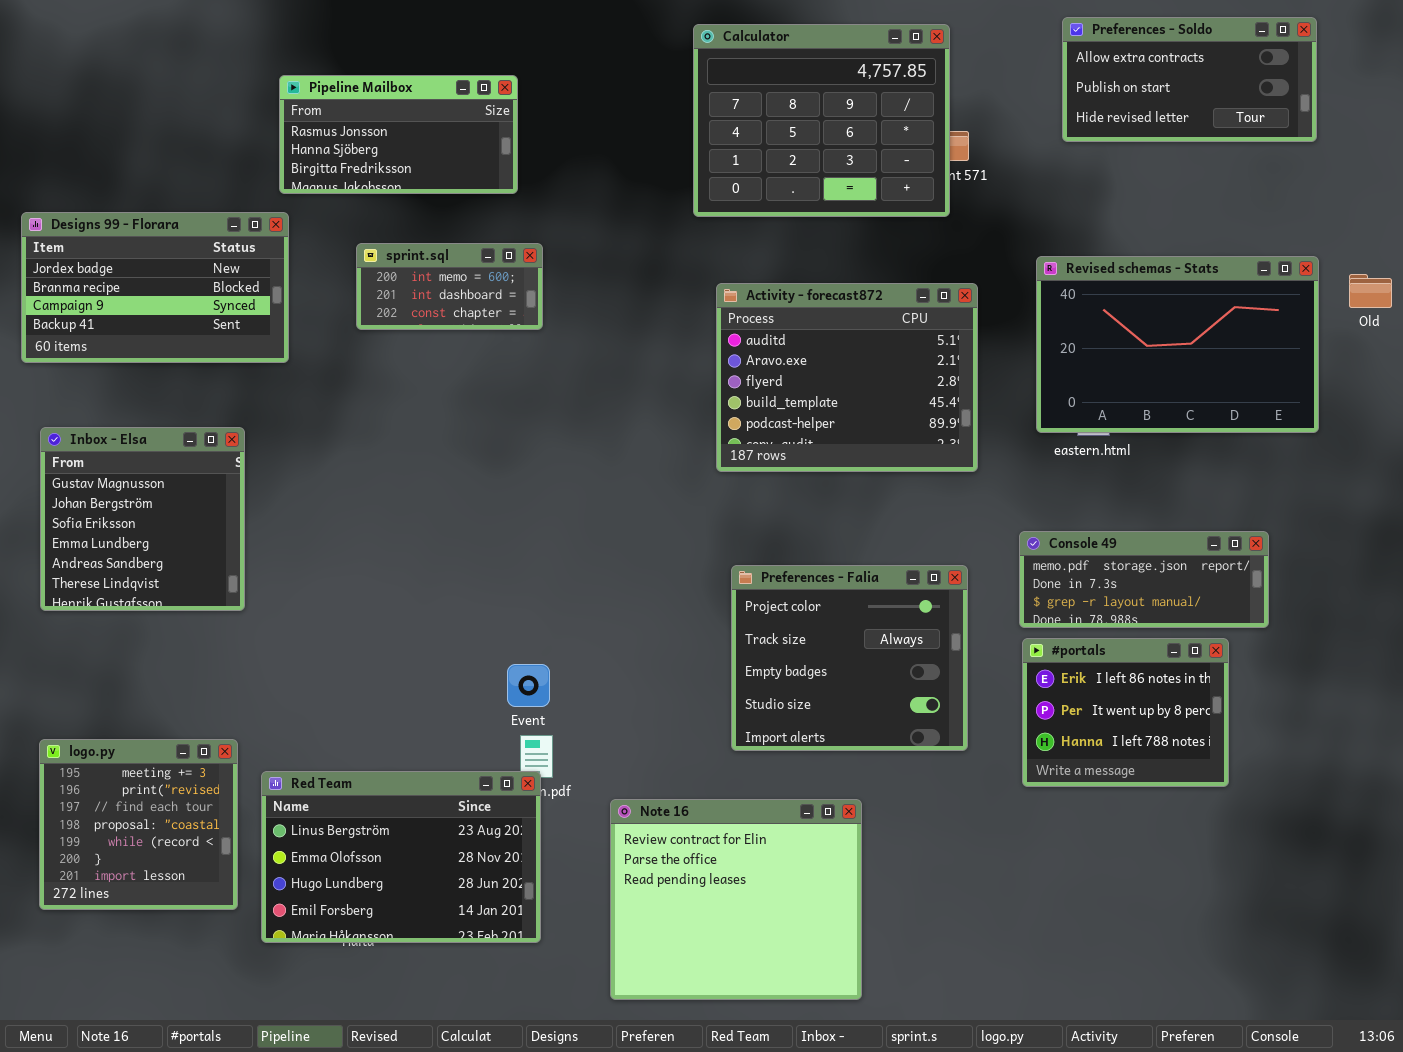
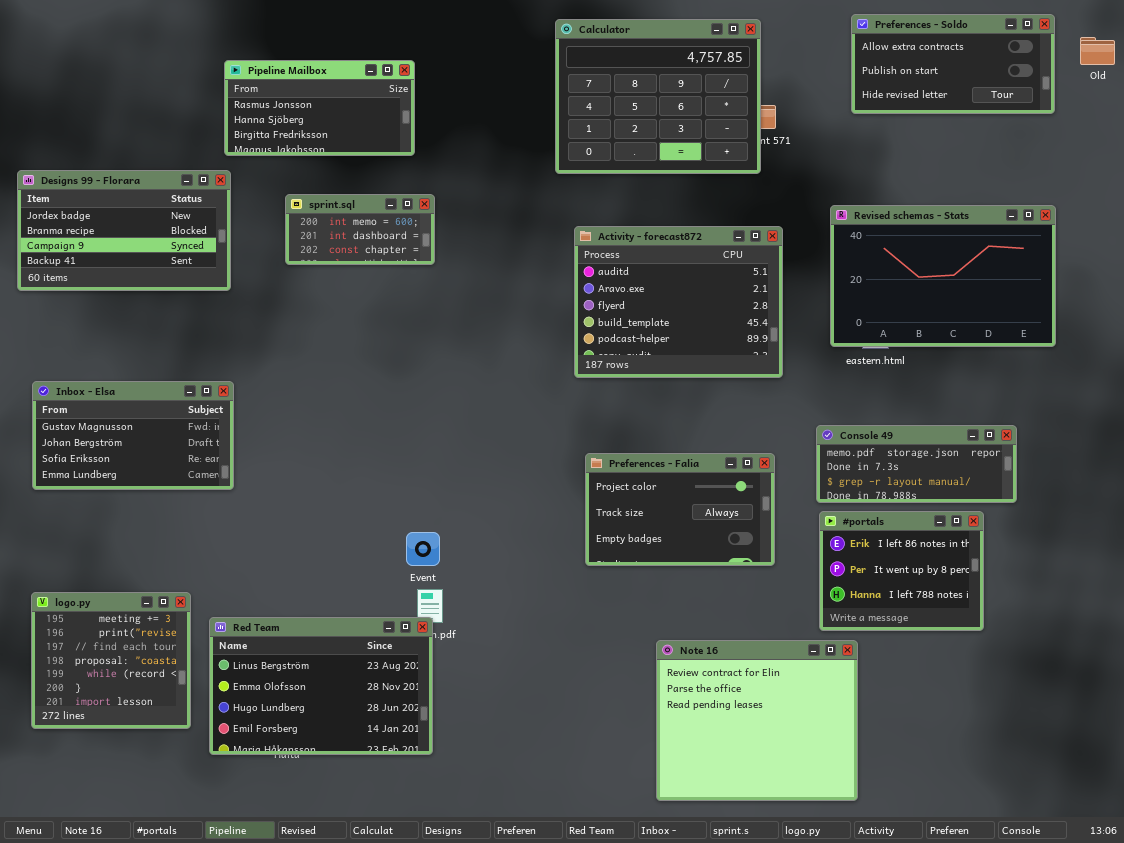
Old: [1349,274,1392,308] -> [1080,37,1115,65], moved
Inbox - Elsa: [40,427,245,611] -> [32,381,234,490], resized
Preferences - Falia: [731,565,968,751] -> [585,453,775,566], resized
Note 16: [610,799,862,1000] -> [656,640,858,801], moved

